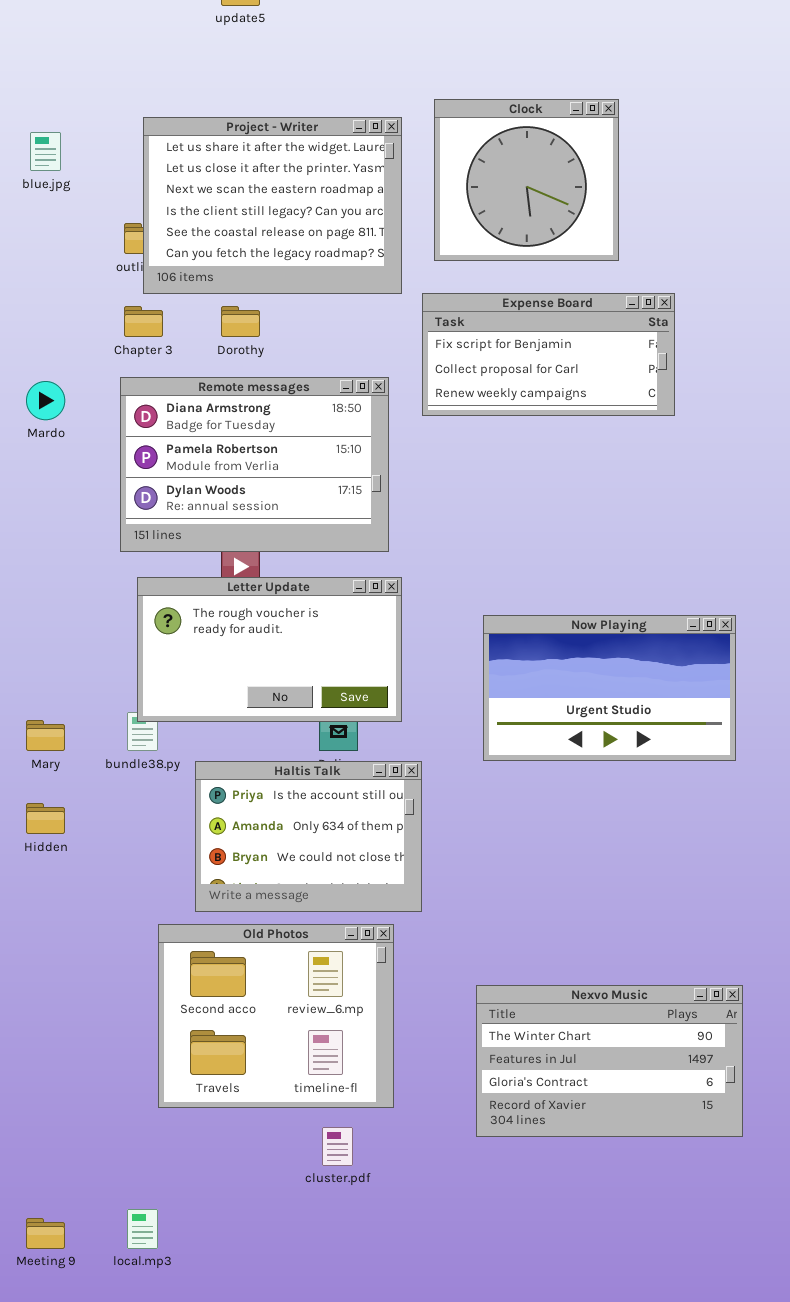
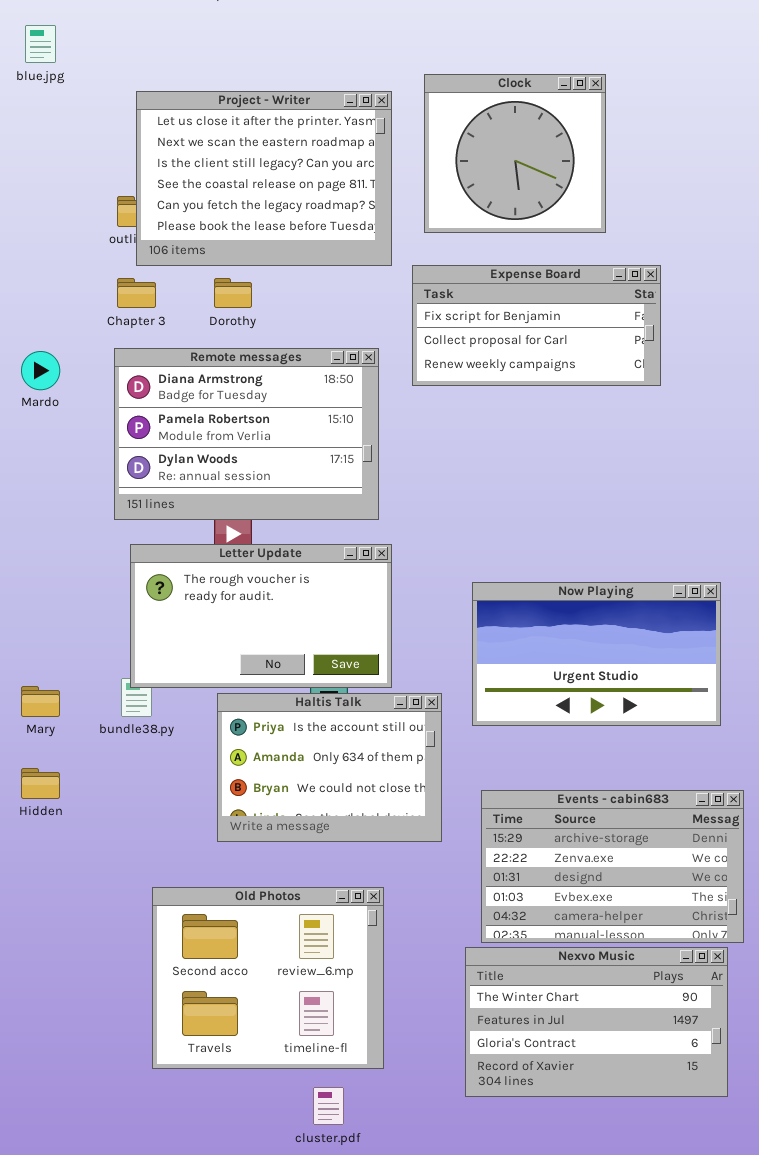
Project - Writer: [143,117,402,294] -> [136,91,392,266], scrolled down 1 row
blue.jpg: [30,132,61,171] -> [25,25,56,63], moved
Haltis Talk: [195,761,422,912] -> [217,693,442,842], moved
Events - cabin683: none -> [481,790,744,943], opened

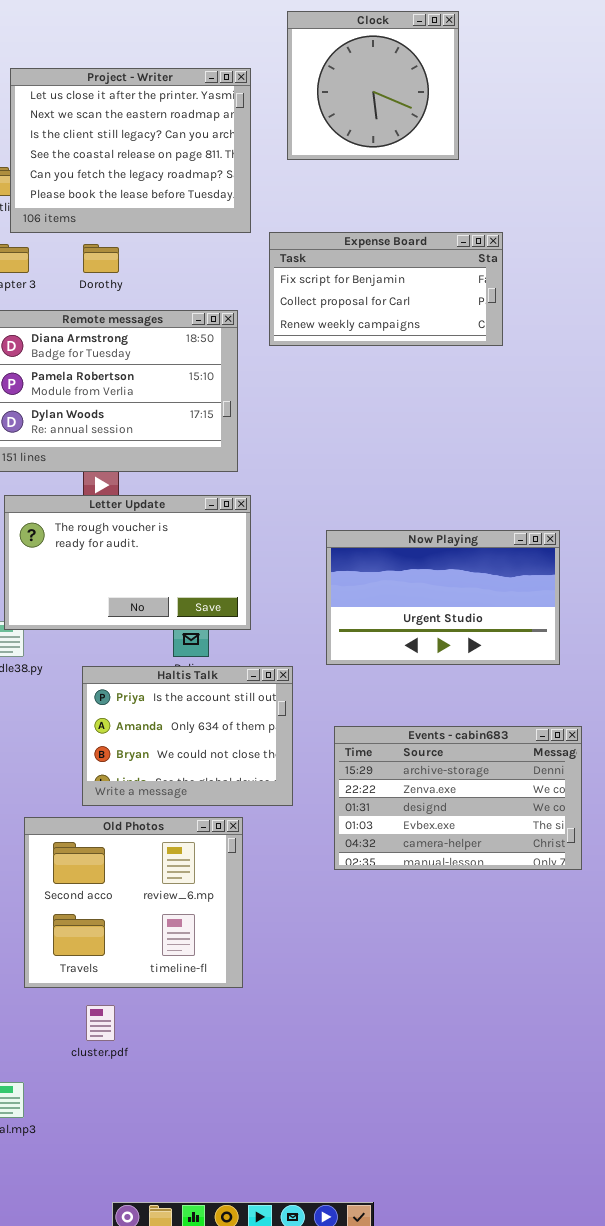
Clock: [424,74,606,233] -> [287,11,459,160], moved
Haltis Talk: [217,693,442,842] -> [82,666,293,806], moved
Nexvo Music: [465,947,728,1097] -> none, closed
cluster.pdf: [313,1087,344,1125] -> [86,1005,115,1041], moved

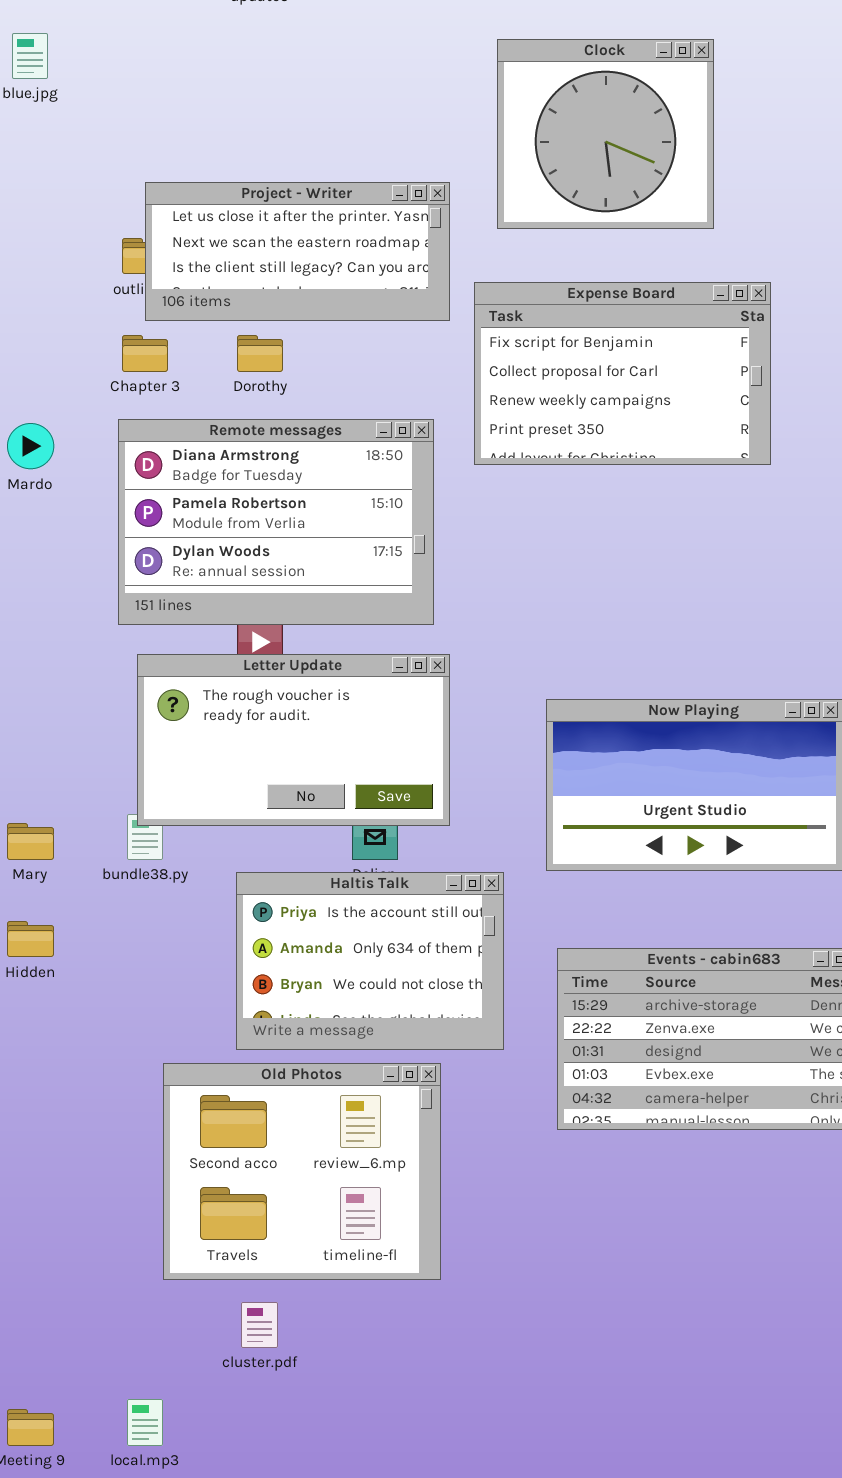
Project - Writer: [10,68,251,233] -> [145,182,450,321], resized
Expense Board: [269,232,503,346] -> [474,282,771,465], resized

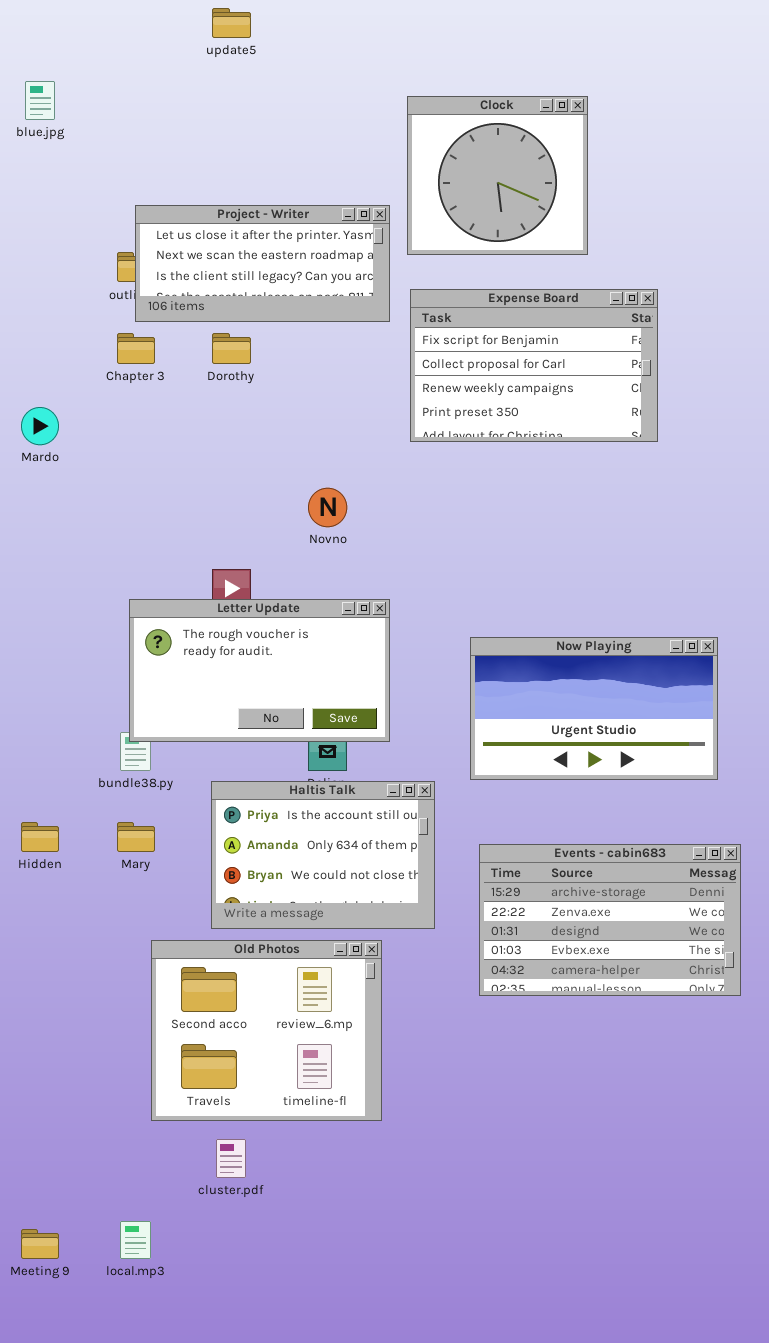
Clock: [497,39,714,229] -> [407,96,588,255], moved
Remote messages: [118,419,434,625] -> none, closed
Mary: [7,823,54,860] -> [117,822,155,852], moved

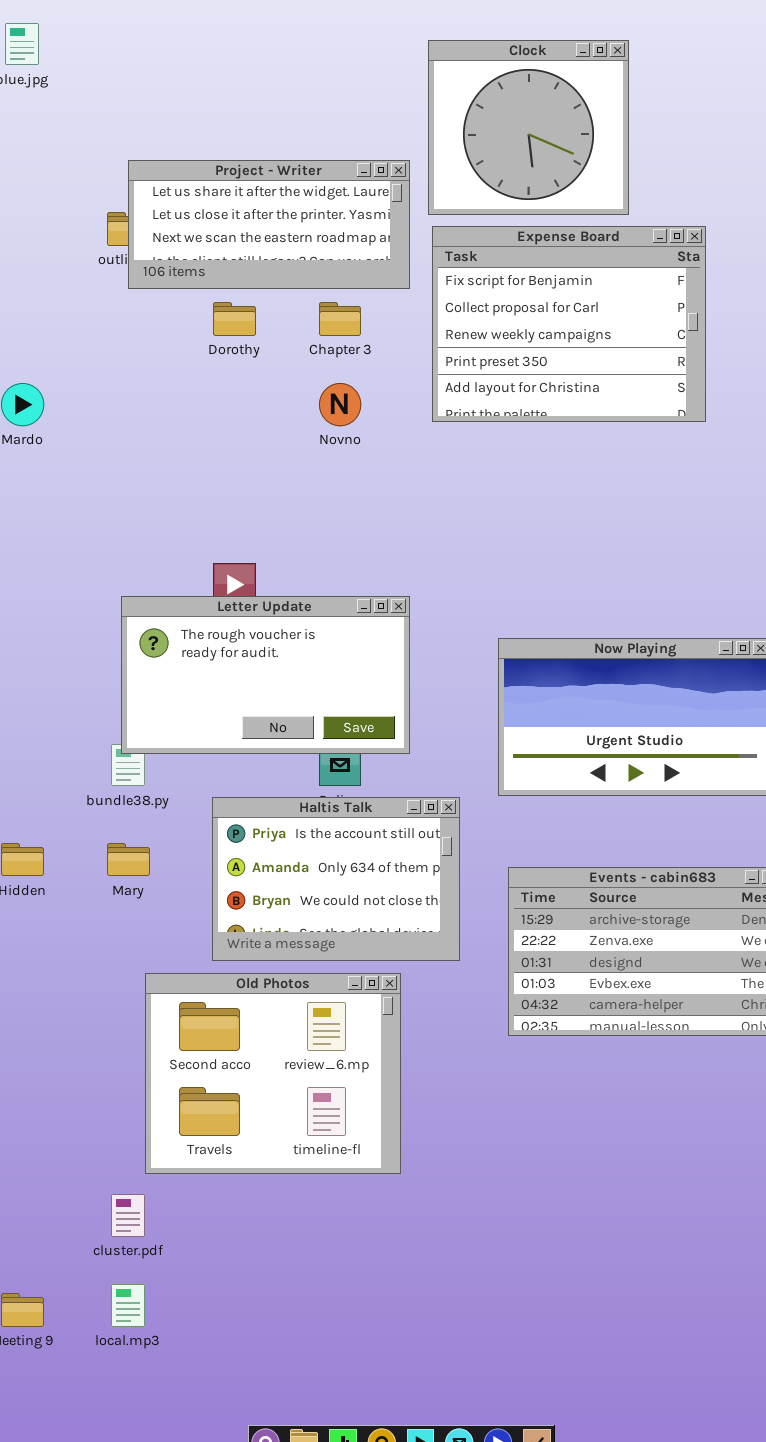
Project - Writer: [135,205,390,322] -> [128,160,410,289], scrolled up 1 row
Expense Board: [410,289,658,442] -> [432,226,706,422], resized
Chapter 3: [117,333,155,364] -> [319,302,361,336], moved
Novno: [308,488,347,527] -> [319,383,361,426], moved
cluster.pdf: [216,1139,246,1178] -> [111,1194,145,1237], moved

